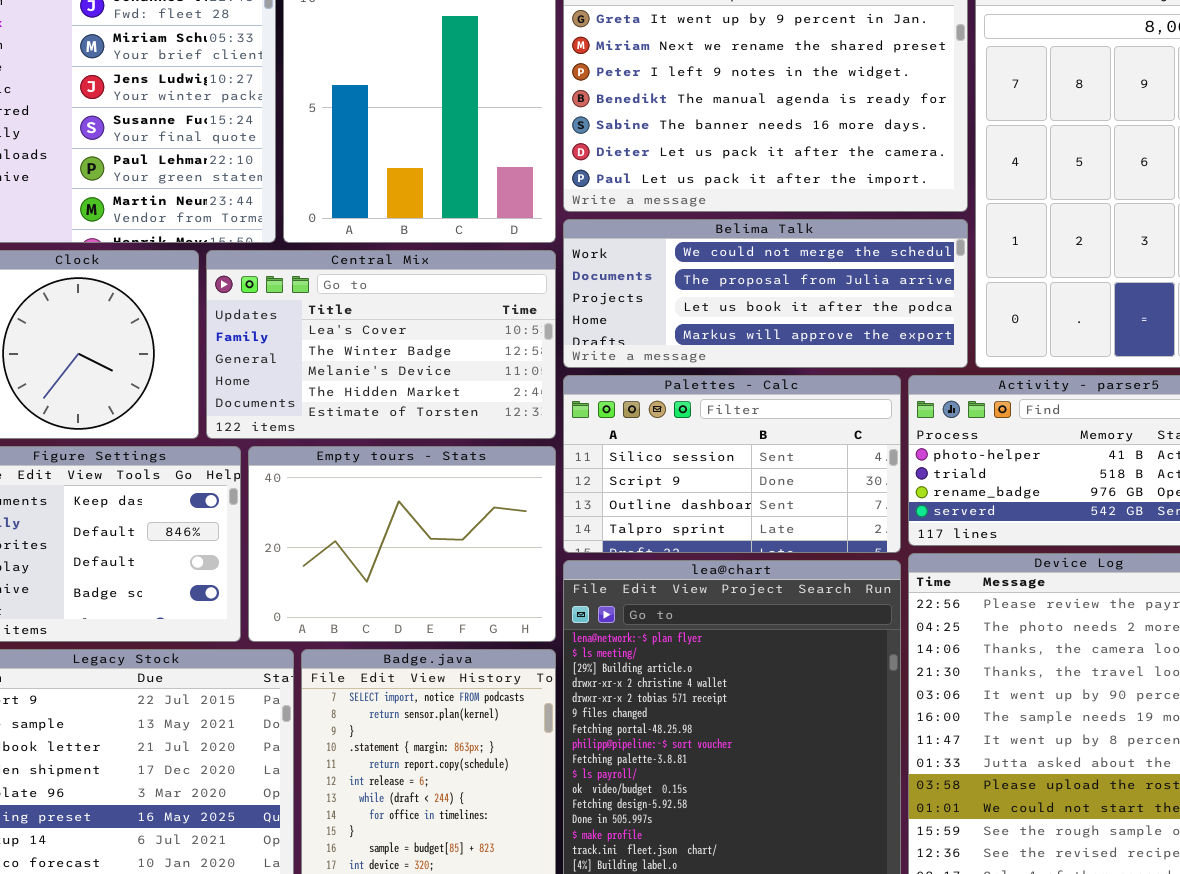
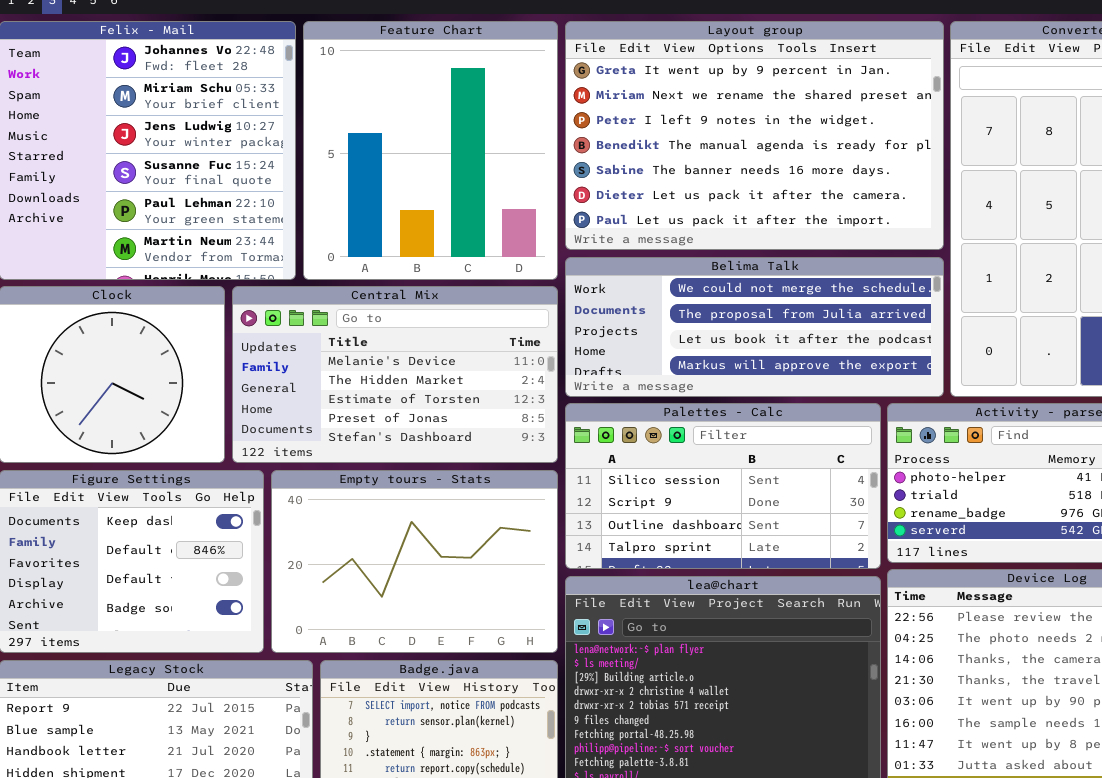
Central Mix: [206,250,556,439] -> [232,286,558,463], scrolled down 2 rows

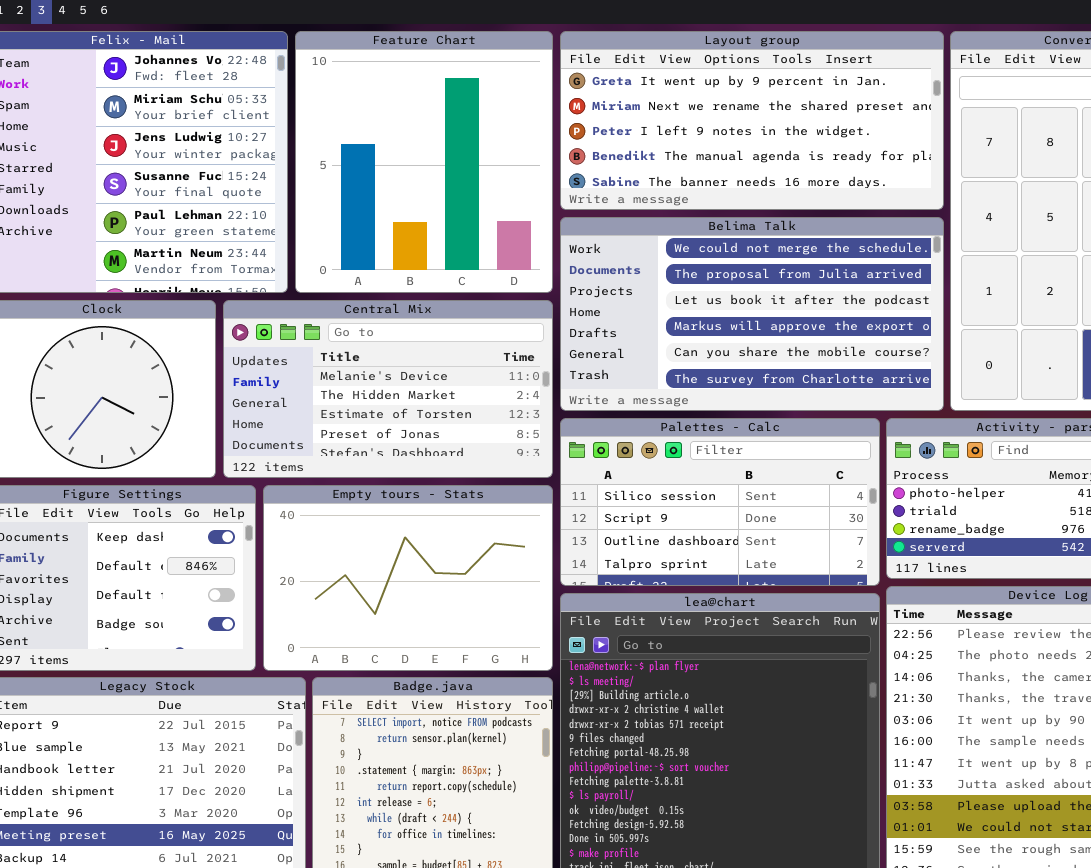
Layout group: [565,21,944,250] -> [560,31,944,210], resized
Belima Talk: [565,257,944,397] -> [560,217,944,411], resized

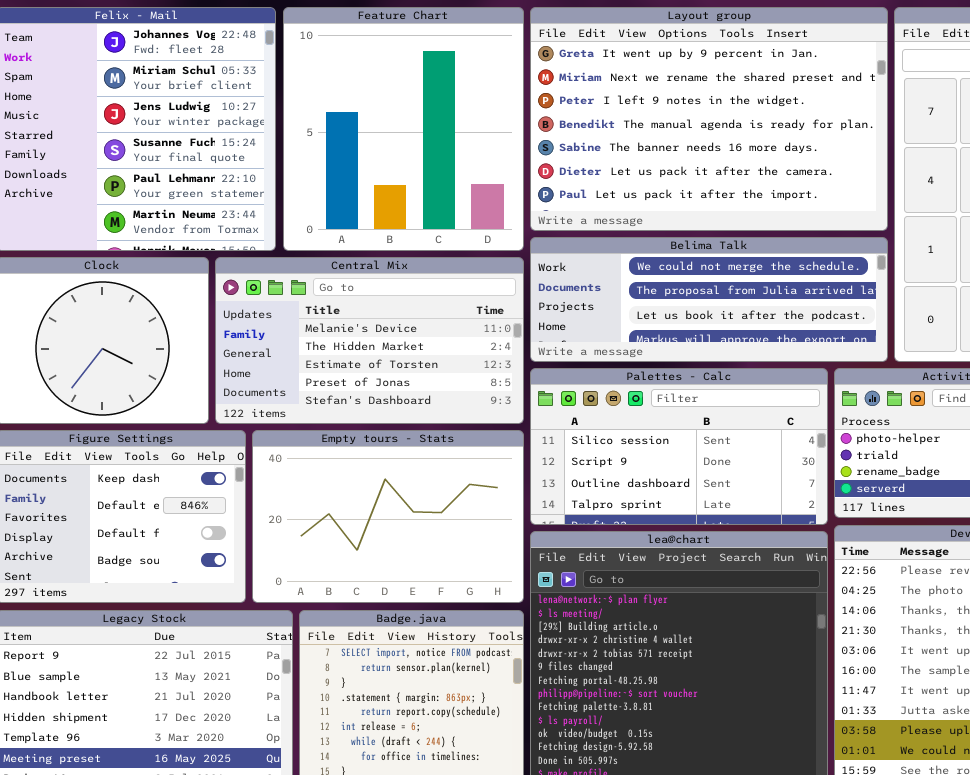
Layout group: [560,31,944,210] -> [530,7,888,231], resized
Belima Talk: [560,217,944,411] -> [530,237,888,362], resized

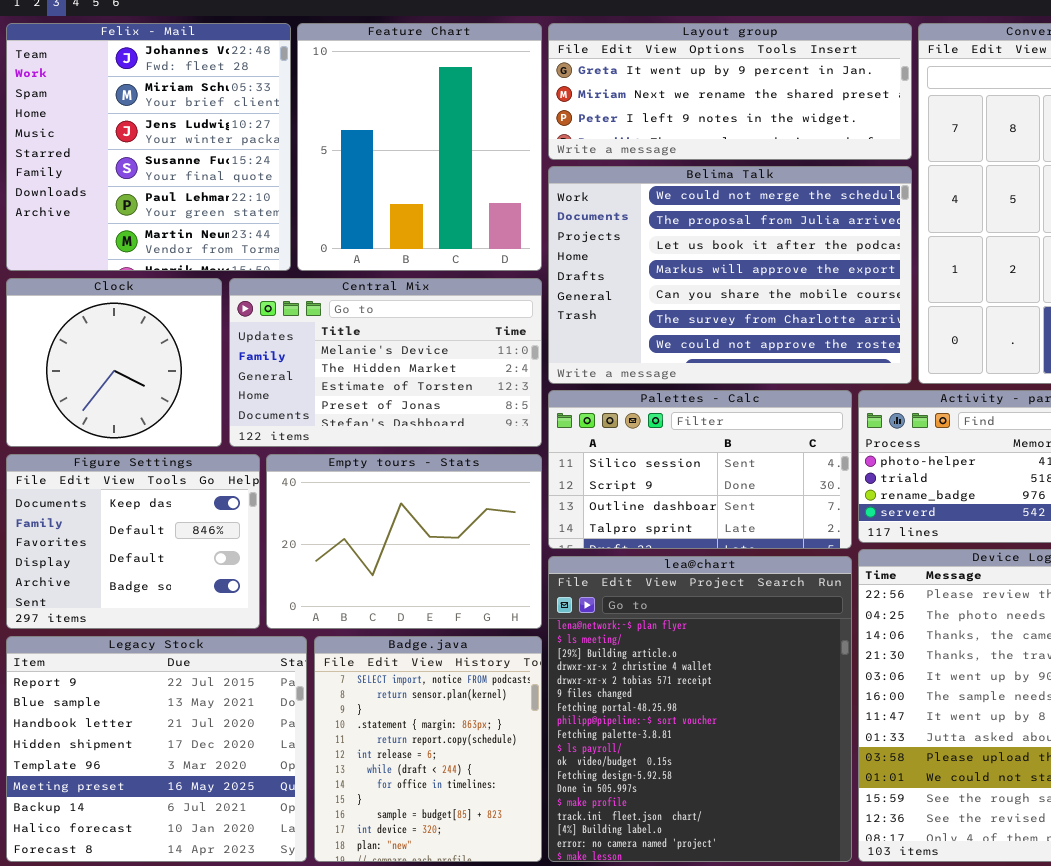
Layout group: [530,7,888,231] -> [548,23,912,160], resized
Belima Talk: [530,237,888,362] -> [548,166,912,384], resized

